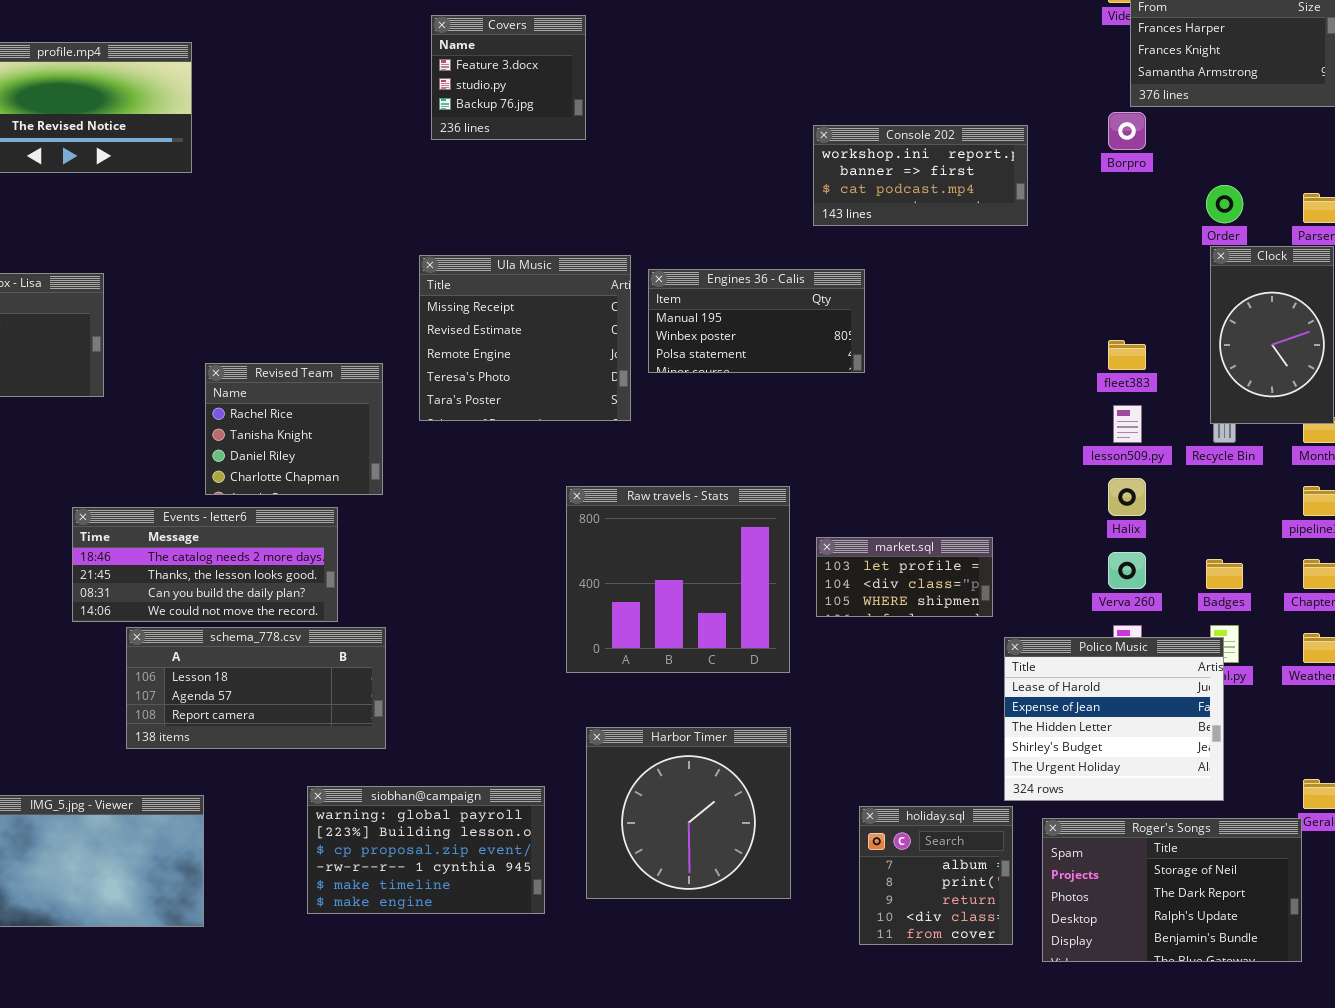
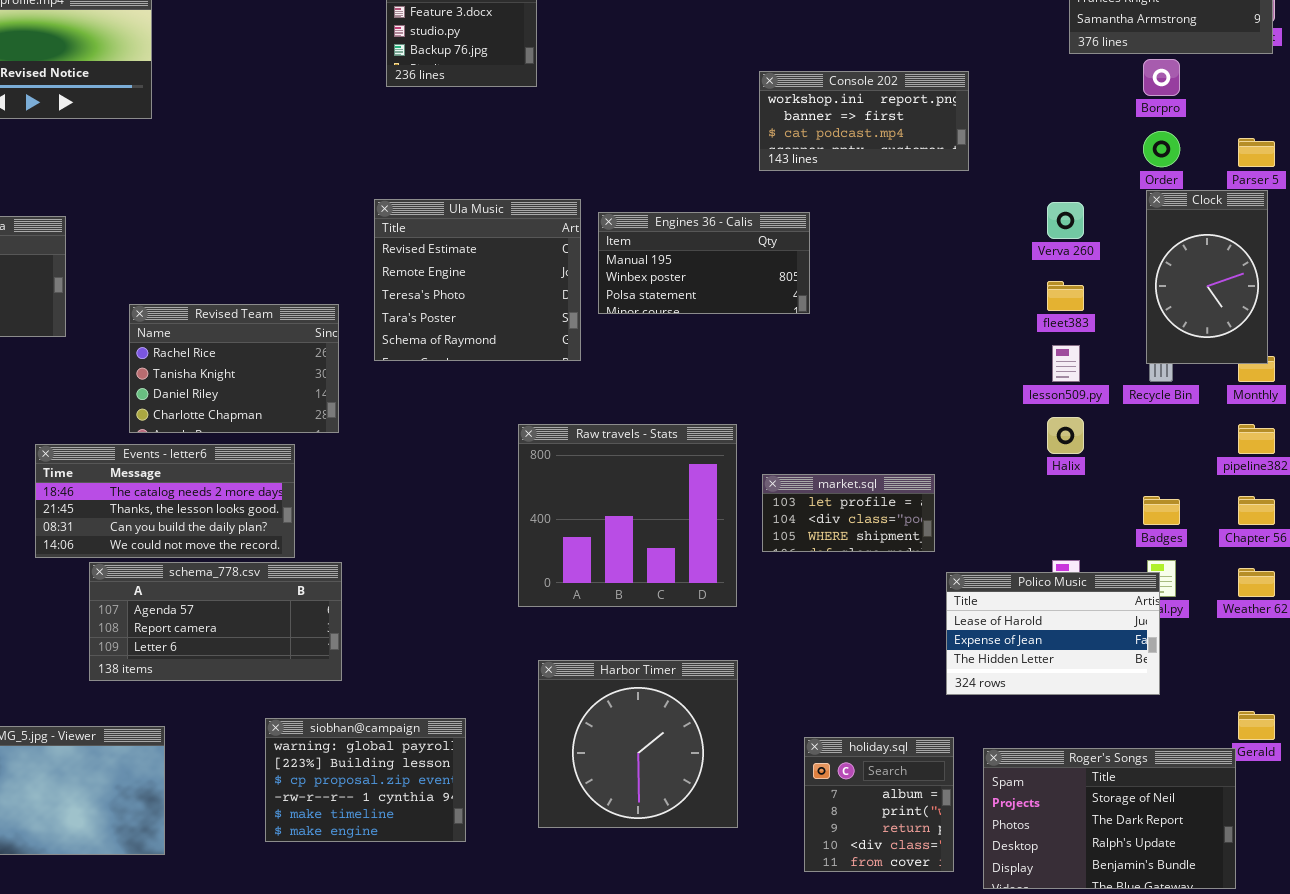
Borpro: [1108,112,1146,150] -> [1143,59,1180,96], moved
Ula Music: [419,255,631,421] -> [374,199,581,361], scrolled down 1 row
Revised Team: [205,363,383,495] -> [129,304,339,433], resized
Verva 260: [1108,552,1146,589] -> [1047,202,1084,239], moved
schema_778.csv: [126,627,386,749] -> [89,562,342,681], scrolled down 1 row
Polico Music: [1004,637,1224,801] -> [946,572,1160,695], resized
siobhan@campaign: [307,786,545,914] -> [265,718,466,842], resized

